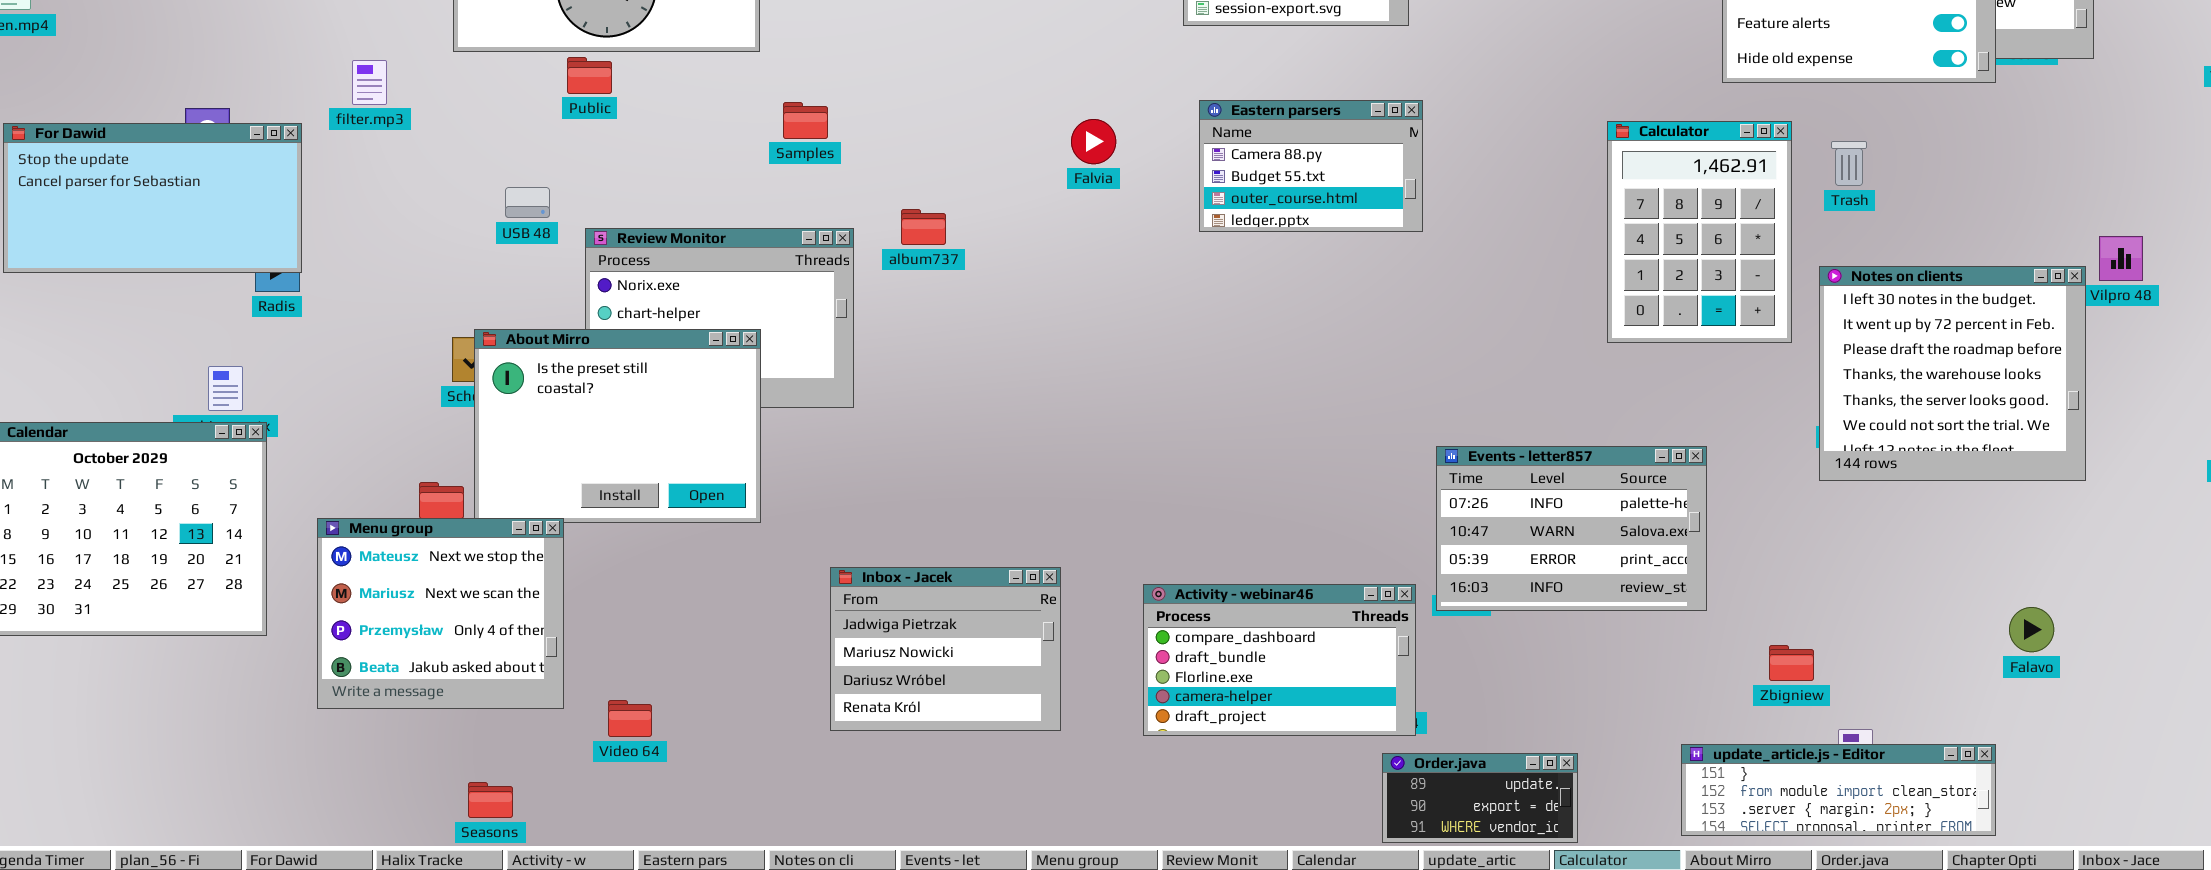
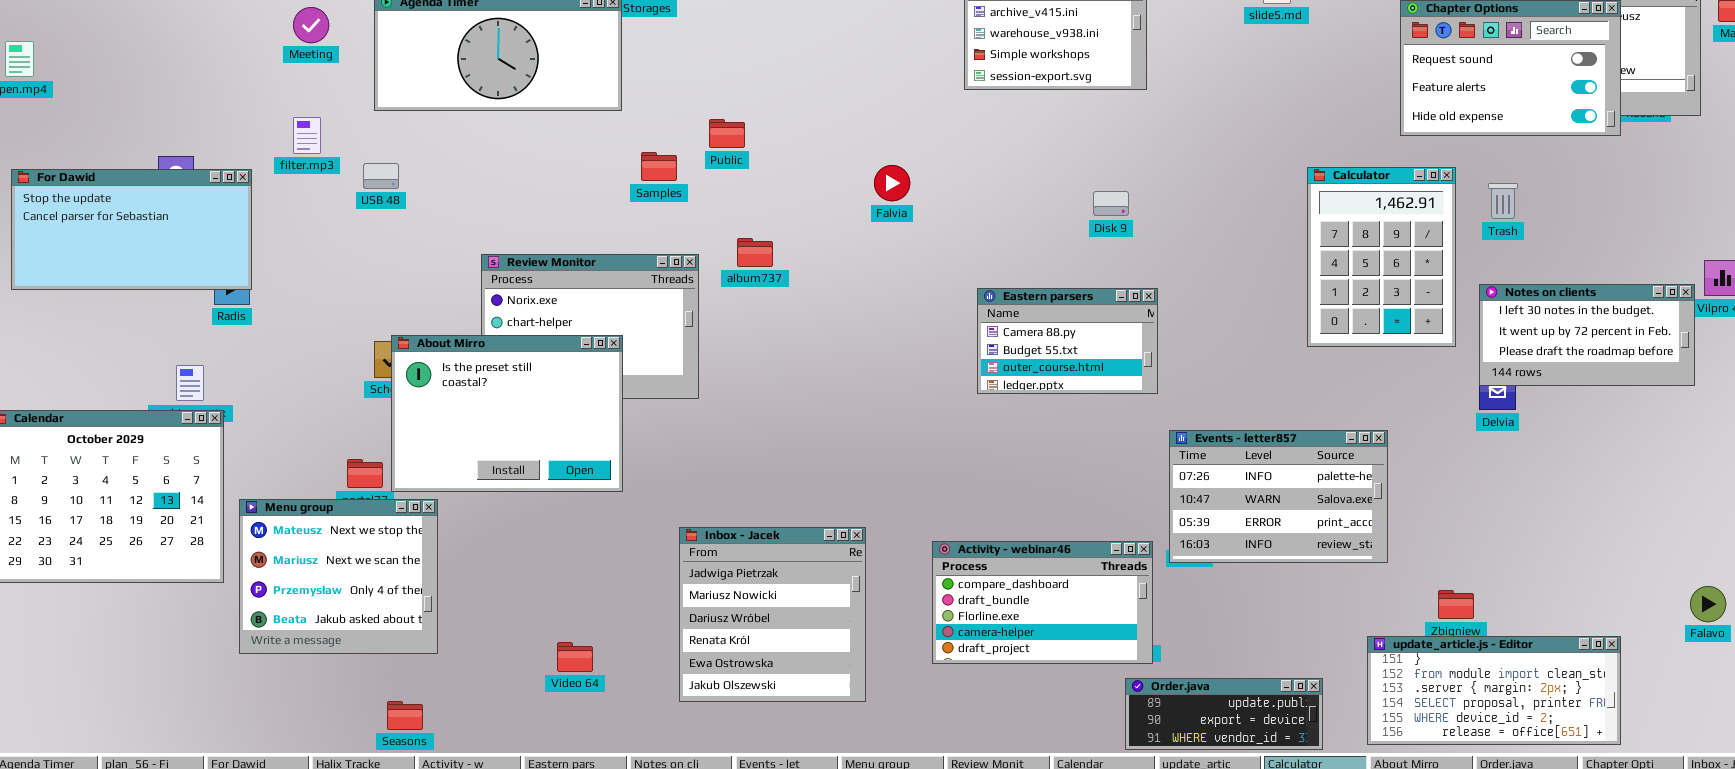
Public: [567,57,612,94] -> [709,119,745,148], moved
Eastern parsers: [1199,100,1423,232] -> [977,288,1158,394], moved
USB 48: [505,187,550,218] -> [363,163,399,189], moved
Notes on clients: [1819,266,2086,481] -> [1479,284,1695,386], resized
Menu group: [317,518,564,709] -> [239,499,438,654], moved
Inbox - Jacek: [830,567,1061,731] -> [679,527,866,702], resized
Falavo: [2009,607,2054,652] -> [1690,586,1726,622], moved
Video 64: [608,700,652,737] -> [557,642,593,672], moved
update_article.js - Editor: [1681,744,1996,836] -> [1367,636,1621,745], resized
Order.java: [1382,753,1578,843] -> [1125,678,1323,750], resized

